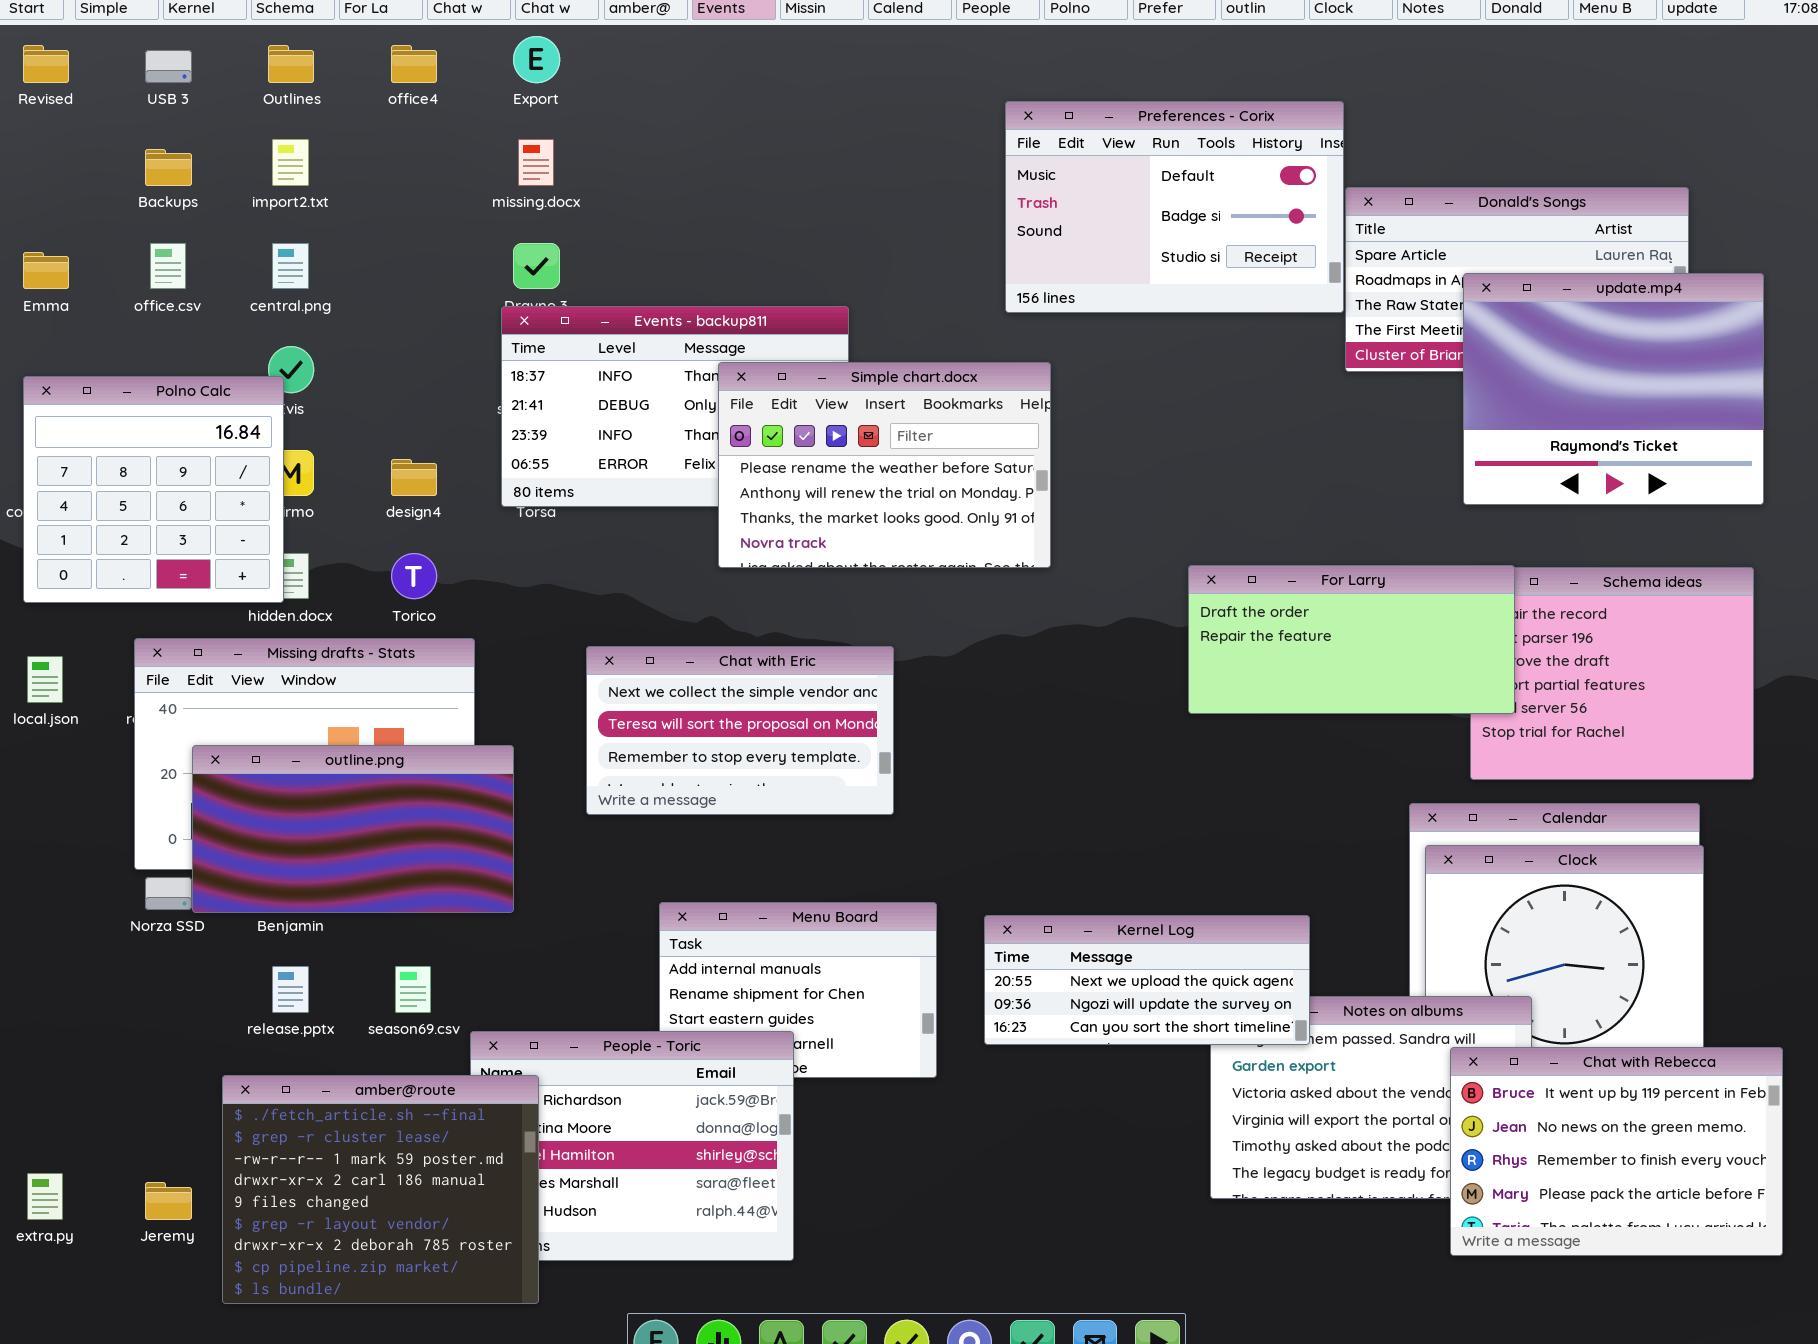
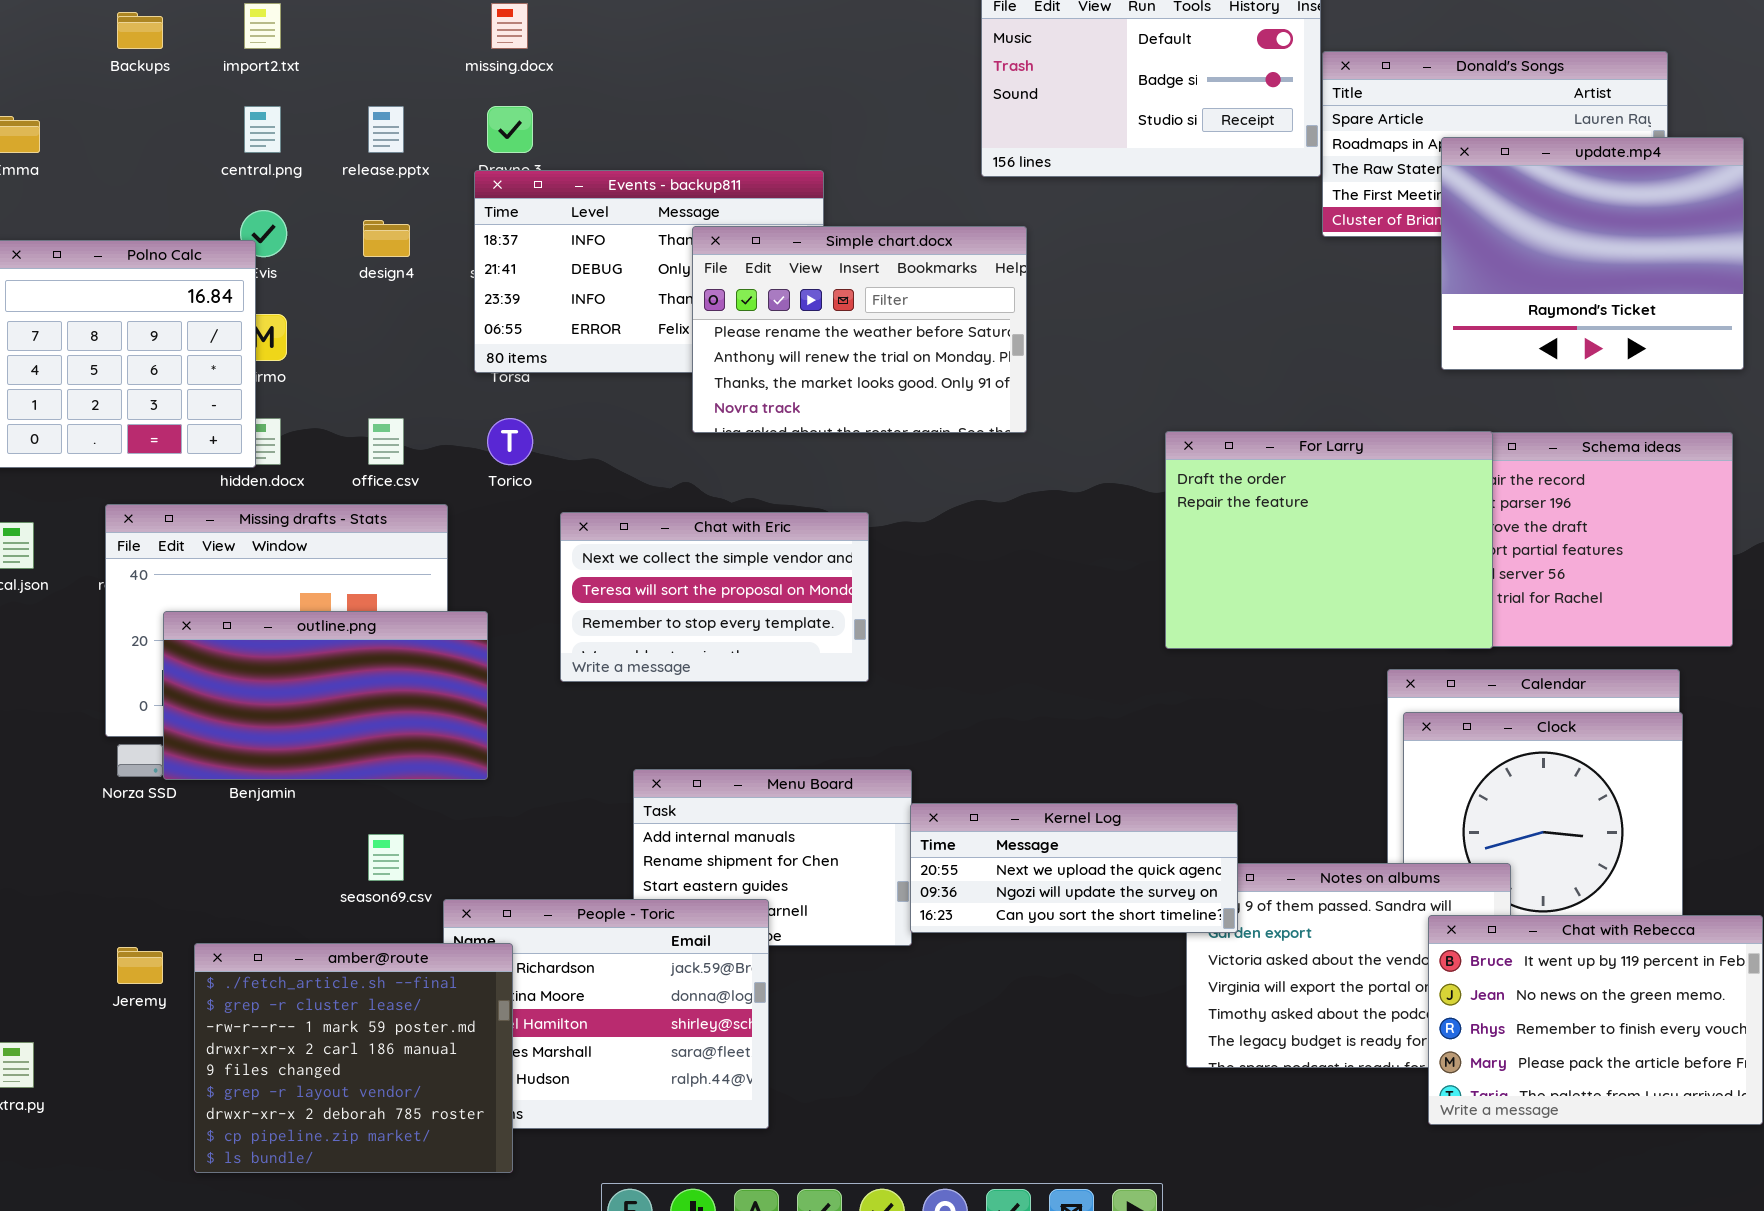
office.csv: [150,243,186,289] -> [368,418,404,465], moved
design4: [391,459,437,496] -> [363,220,410,257], moved
Torico: [391,553,437,599] -> [487,418,533,465], moved
For Larry: [1188,565,1515,714] -> [1165,431,1493,649], resized
Kernel Log: [984,915,1310,1045] -> [910,803,1238,933], moved
release.pptx: [272,966,309,1013] -> [368,106,404,153], moved
Jeremy: [145,1182,192,1220] -> [117,947,163,984], moved

